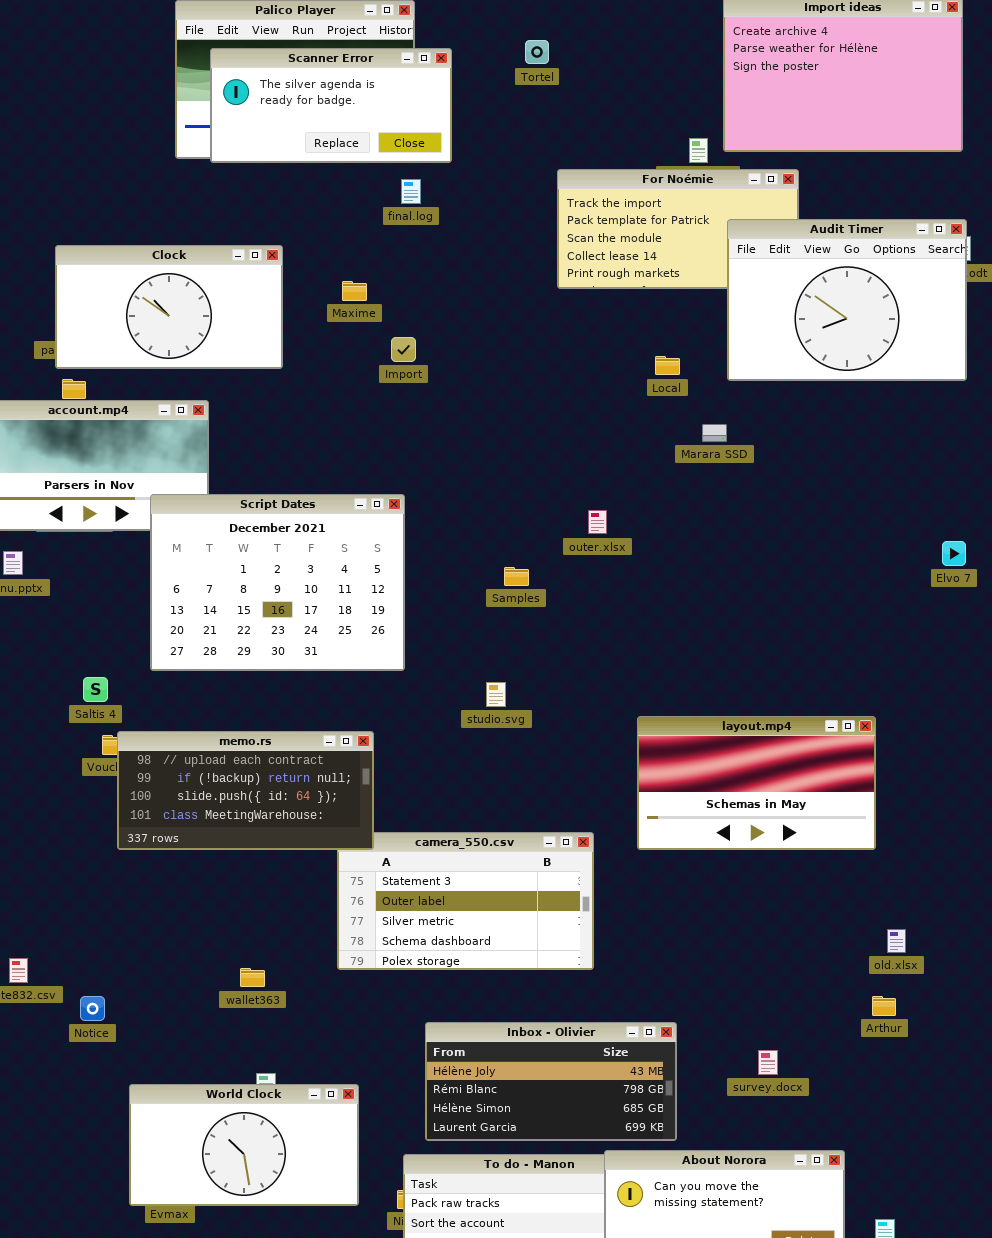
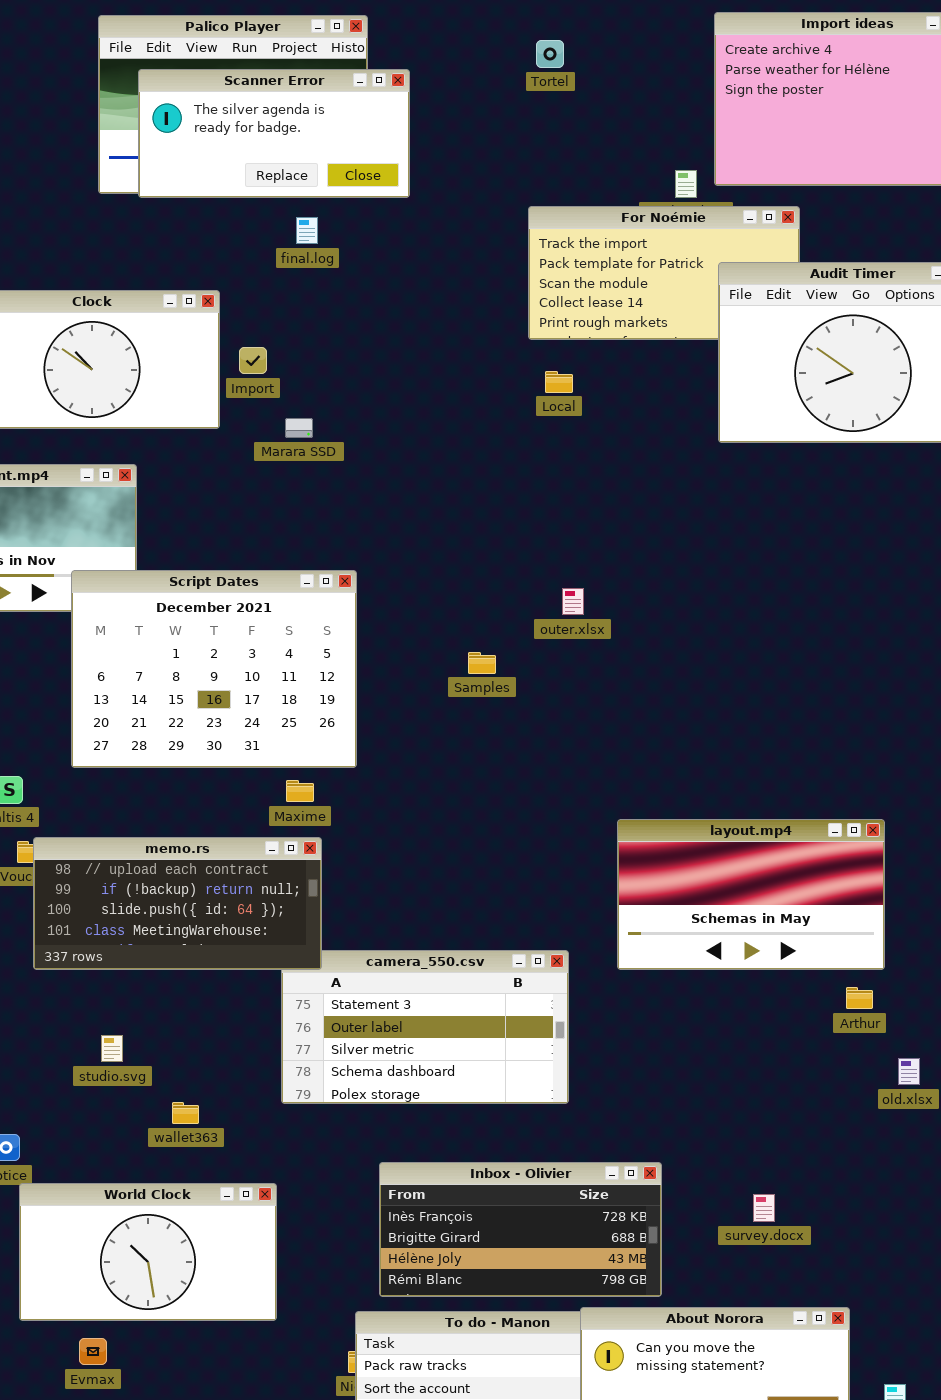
Tortel: [525,40,549,64] -> [536,40,564,68], moved
final.log: [401,179,421,204] -> [296,217,318,244], moved
Maxime: [342,281,367,301] -> [286,780,314,802], moved
Import: [391,337,416,362] -> [239,347,267,374], moved
Local: [655,356,680,375] -> [545,371,573,393], moved
Marara SSD: [702,424,727,442] -> [285,418,313,438], moved
studio.svg: [486,682,506,707] -> [101,1035,123,1062], moved
Arthur: [872,996,896,1016] -> [846,987,873,1009], moved
Inbox - Olivier: [425,1022,677,1141] -> [379,1162,662,1297], scrolled up 2 rows
World Clock: [129,1084,359,1206] -> [19,1183,277,1321], moved

